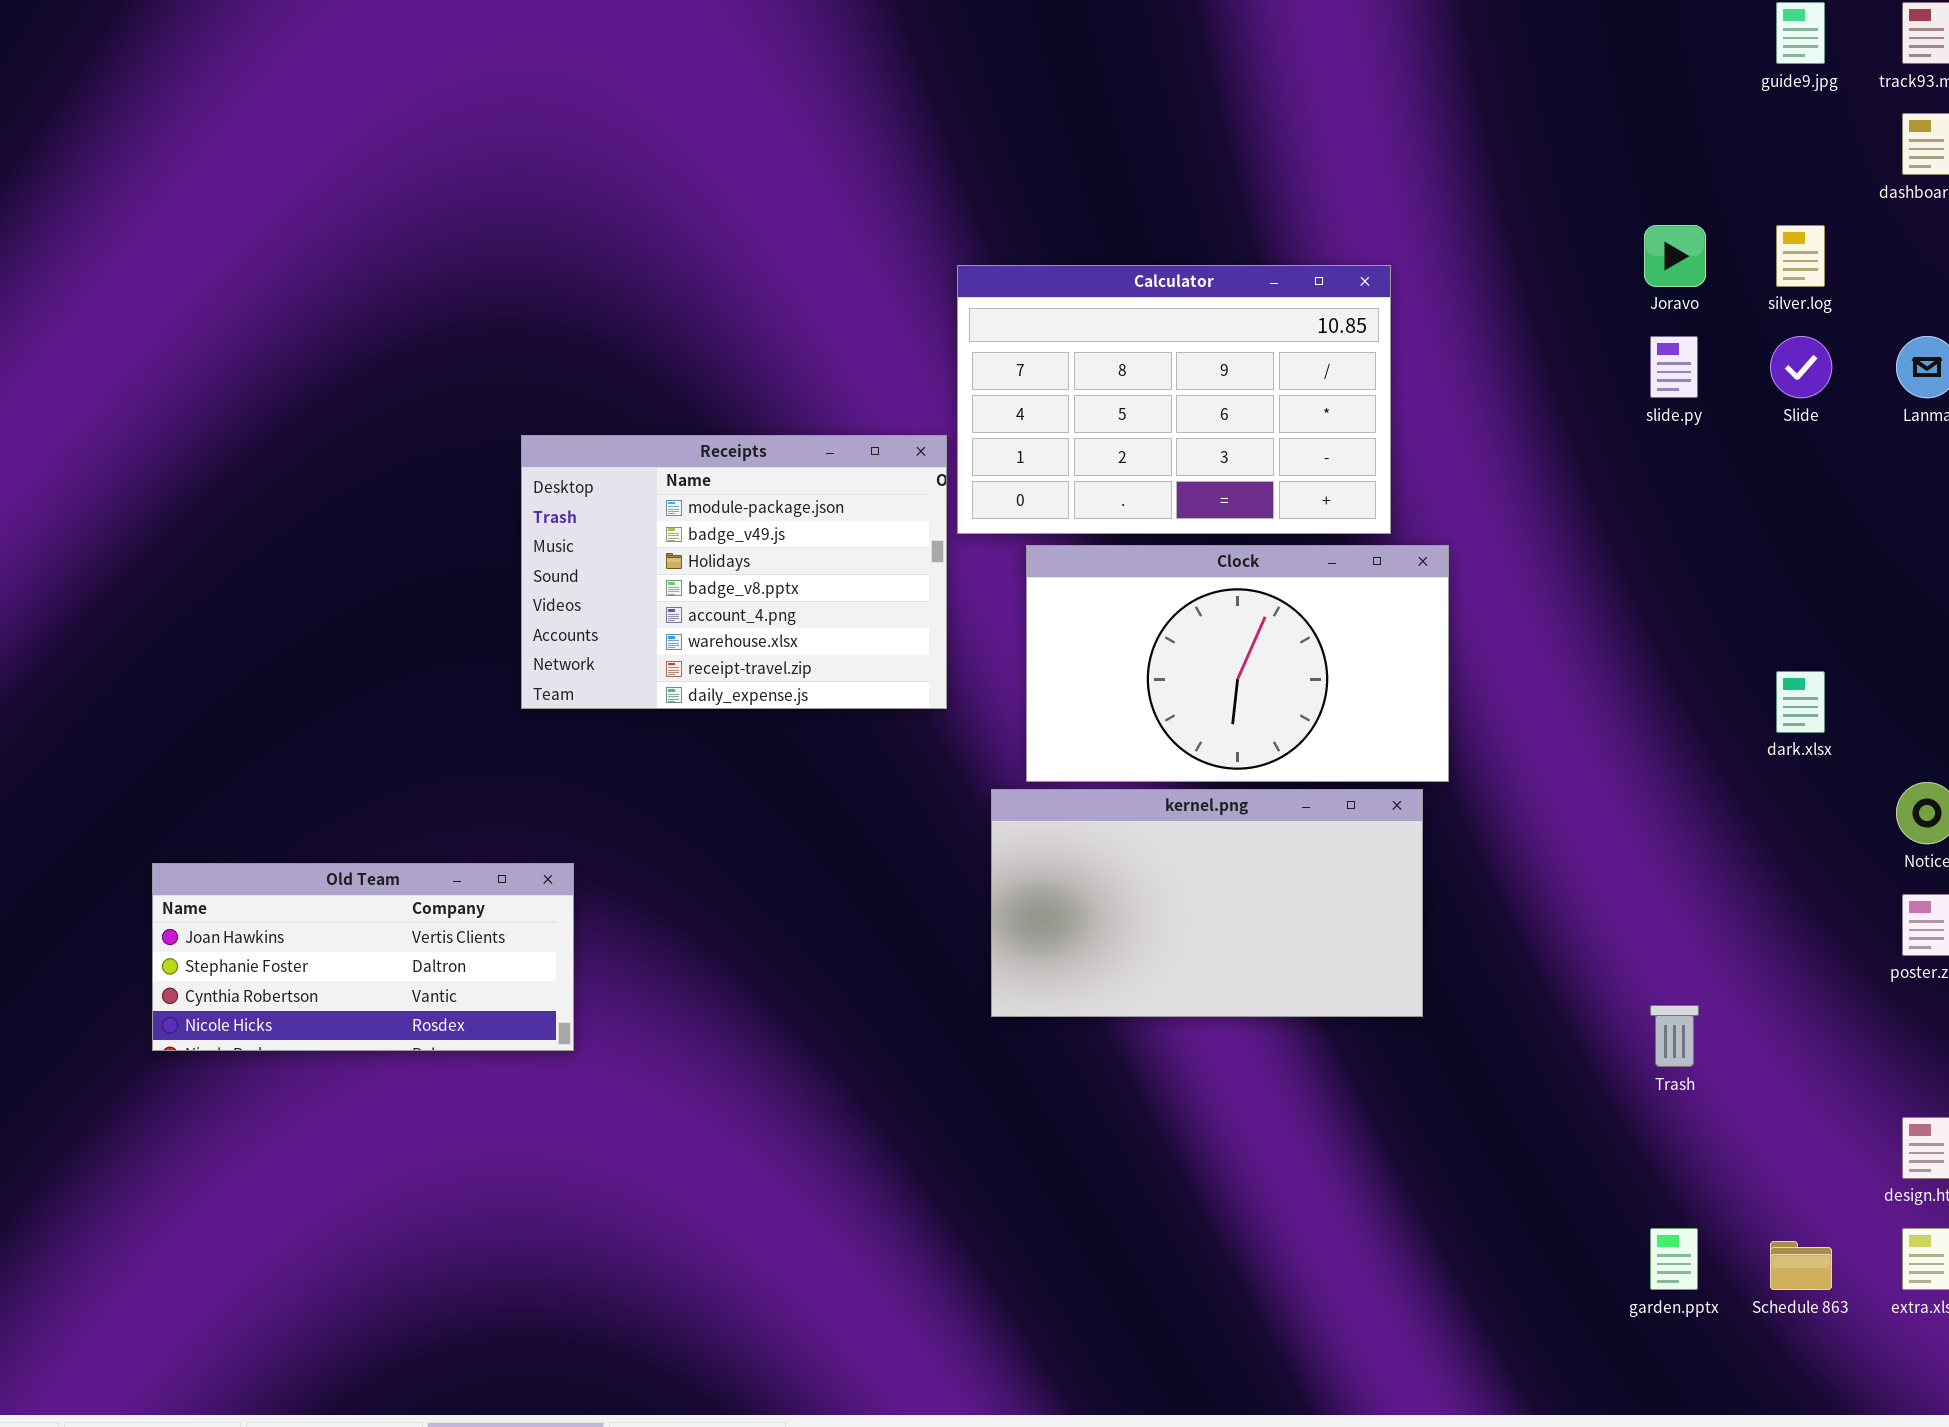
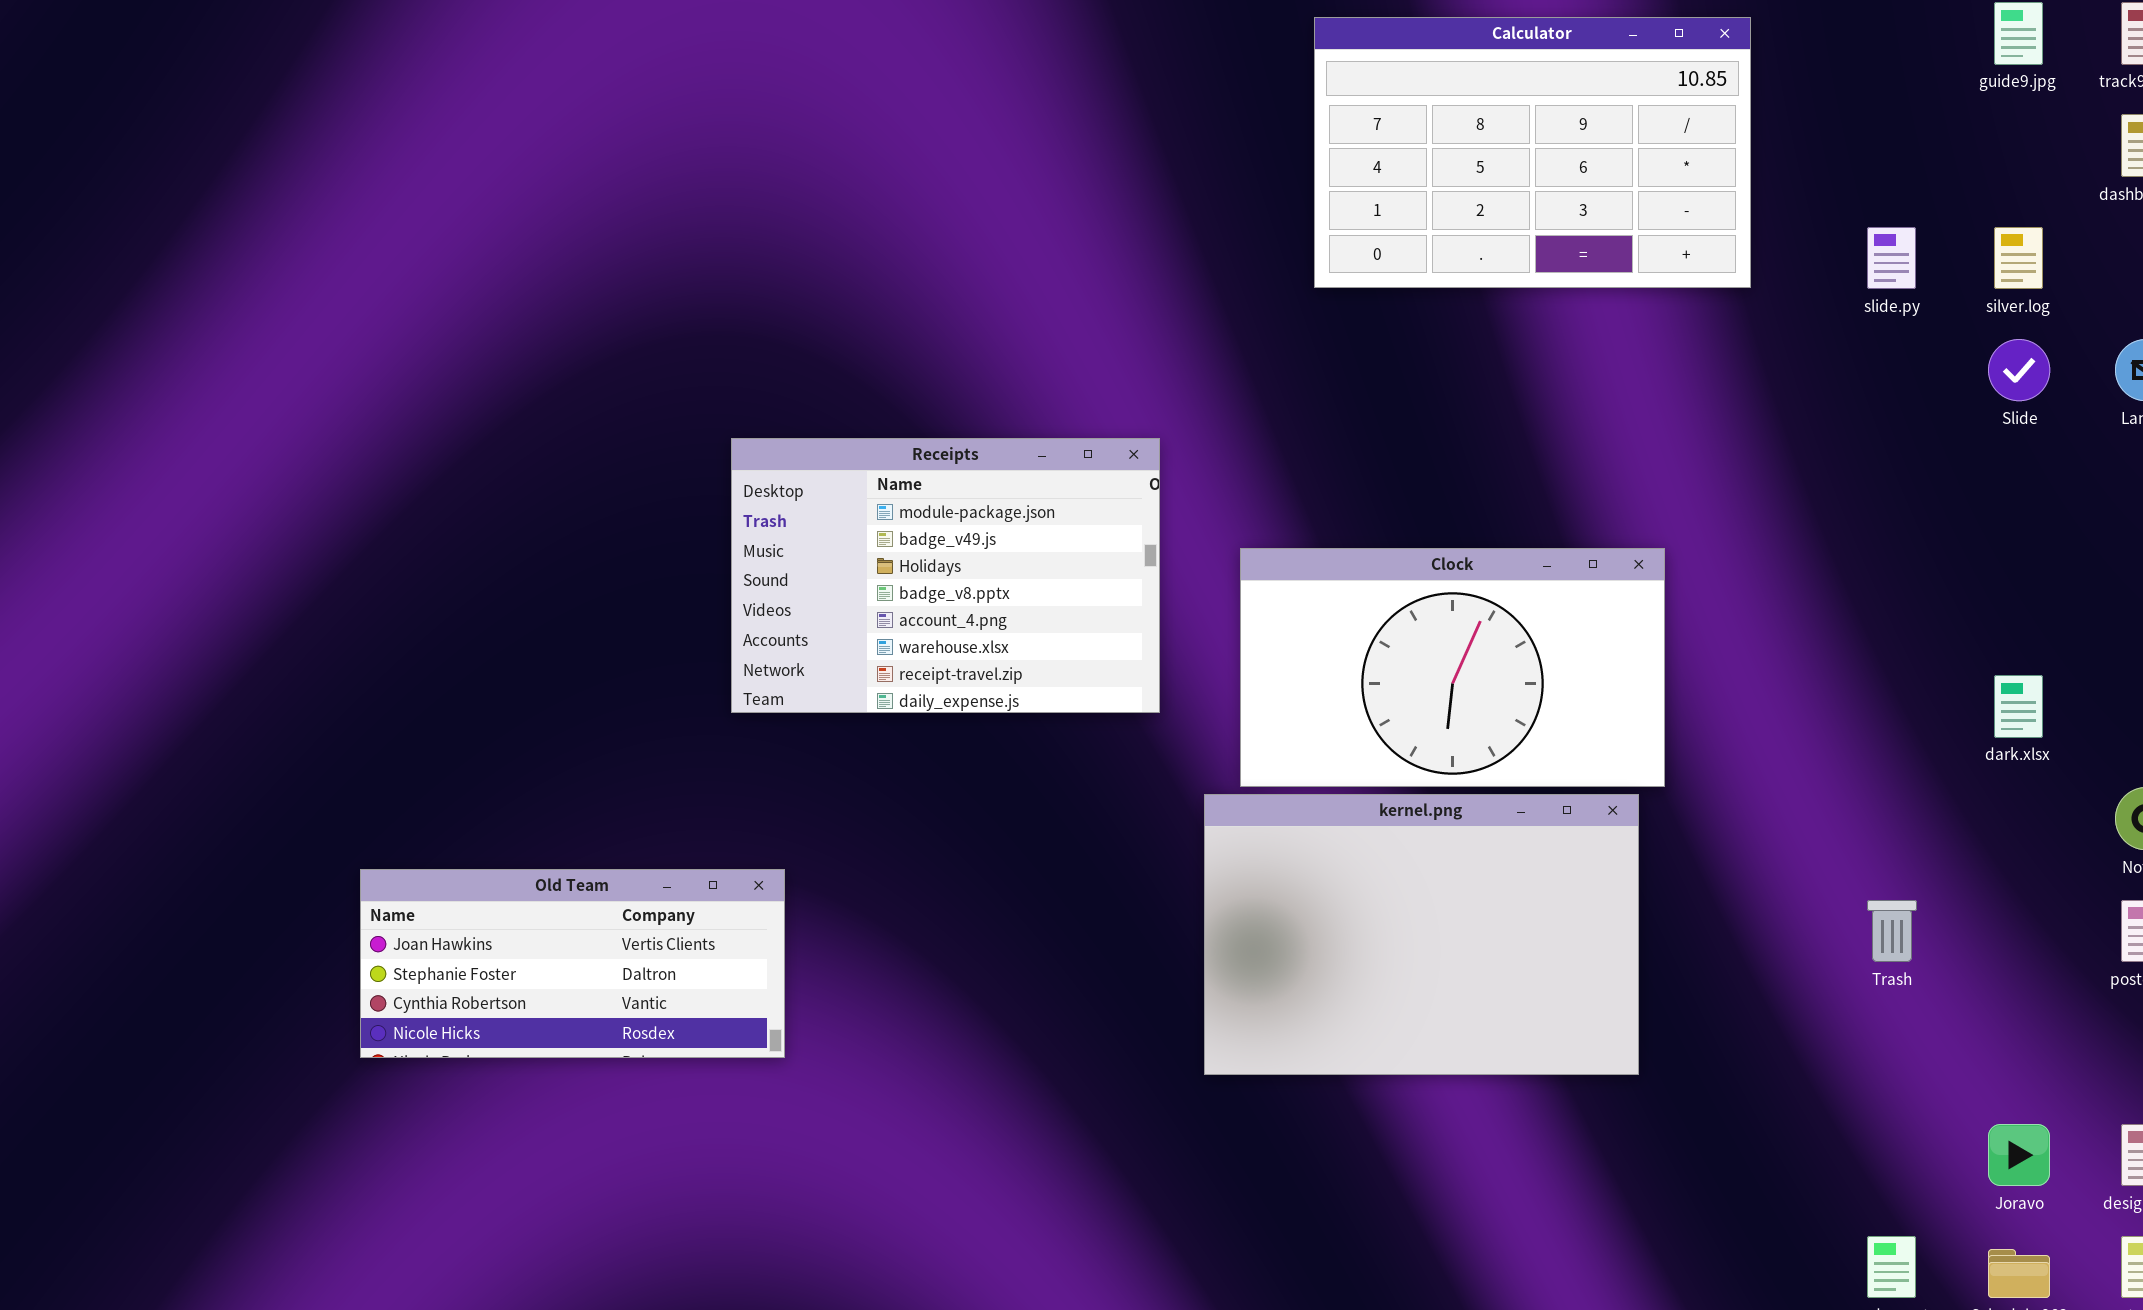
Joravo: [1644,225,1706,287] -> [1988,1124,2050,1186], moved
Calculator: [957,265,1391,534] -> [1314,17,1751,288], moved
slide.py: [1650,336,1698,398] -> [1867,227,1916,289], moved
kernel.png: [991,789,1423,1017] -> [1204,794,1639,1075], resized
Trash: [1650,1005,1699,1067] -> [1867,900,1917,962], moved

